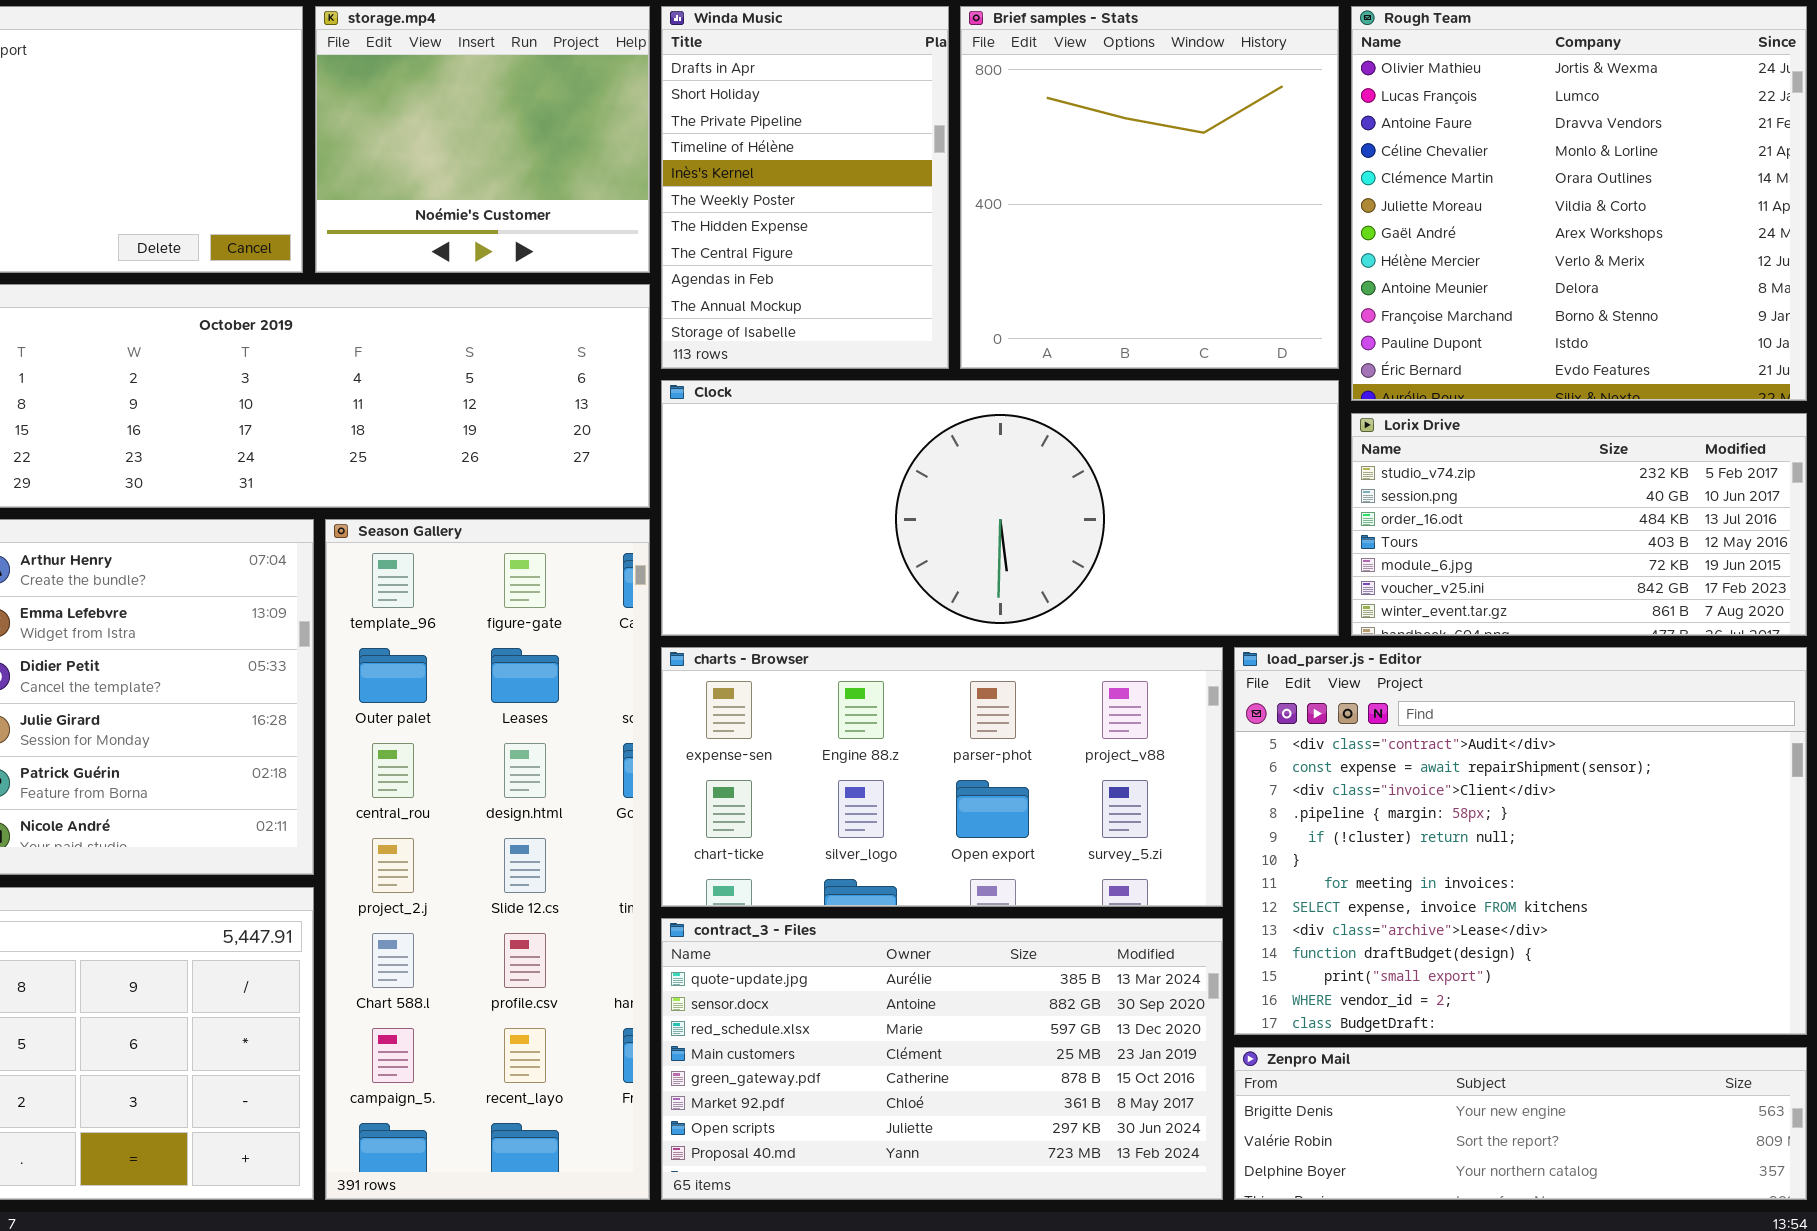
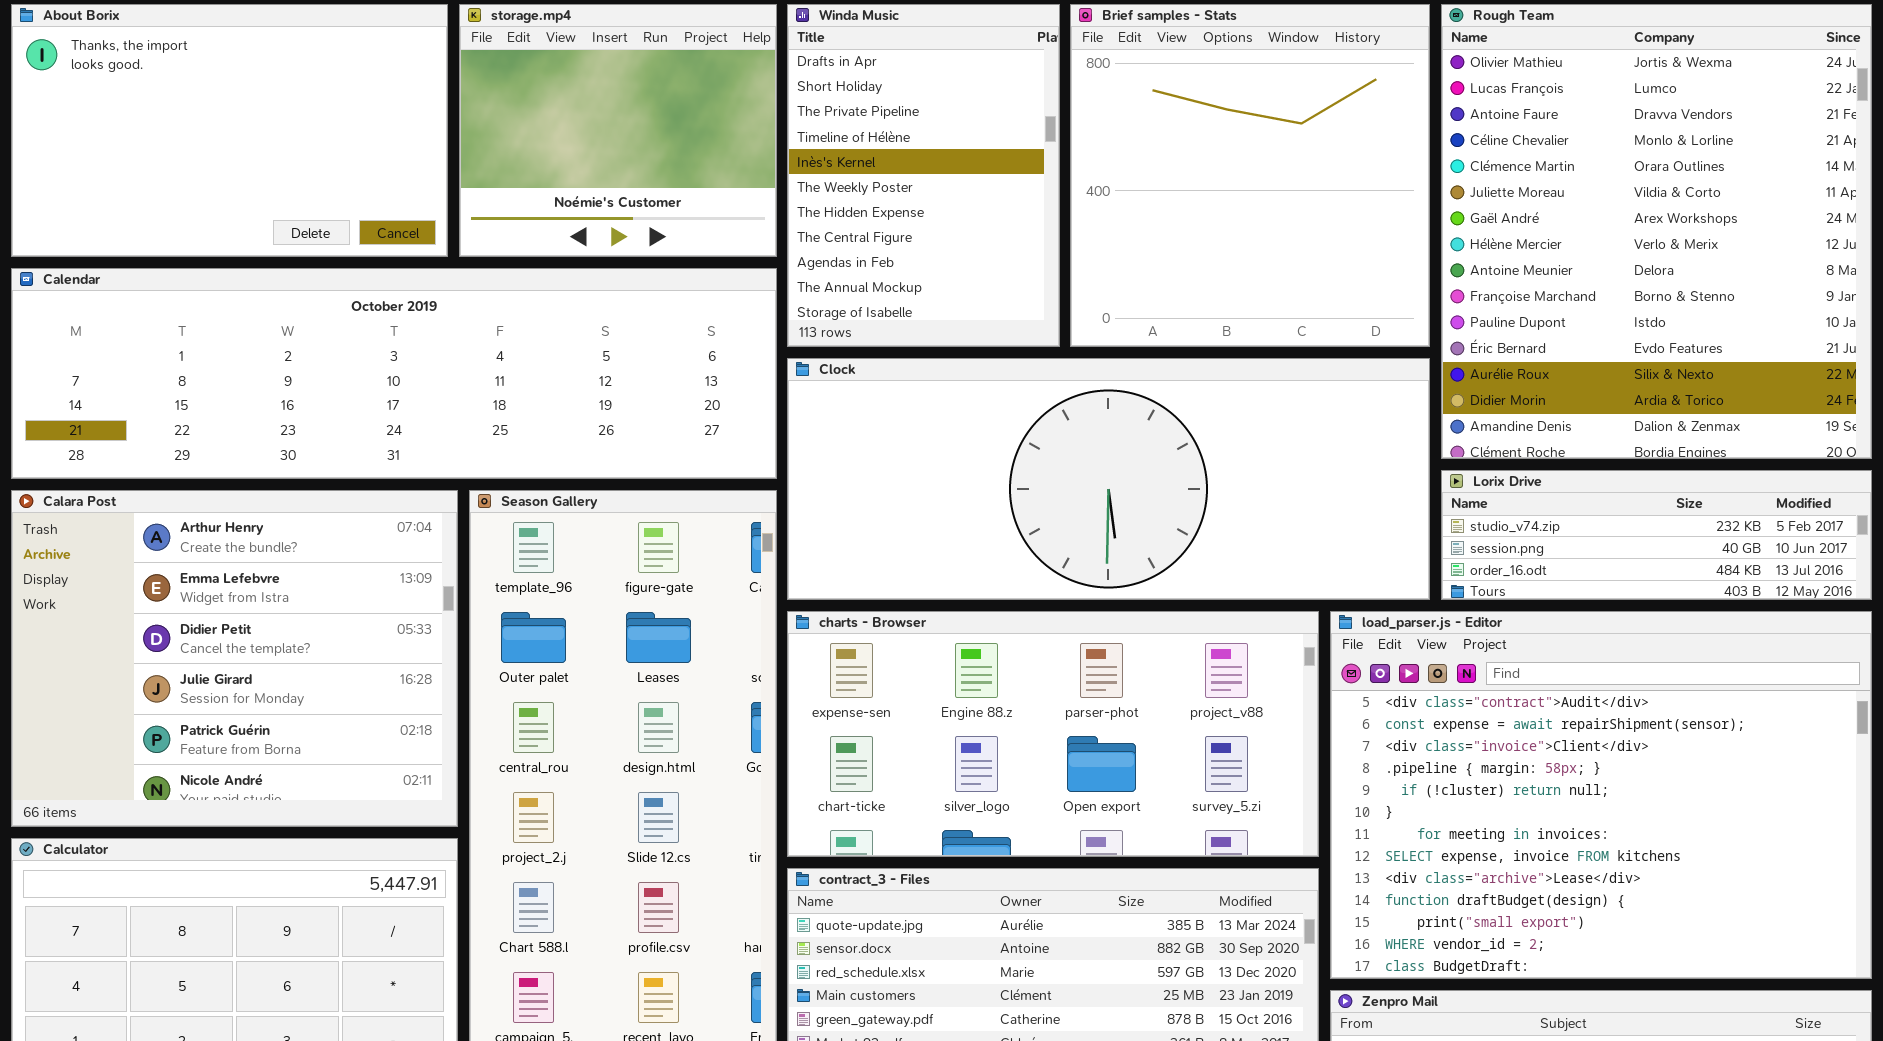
Rough Team: [1351,6,1807,401] -> [1441,4,1872,459], resized
Lorix Drive: [1351,413,1807,636] -> [1441,470,1872,600], resized

